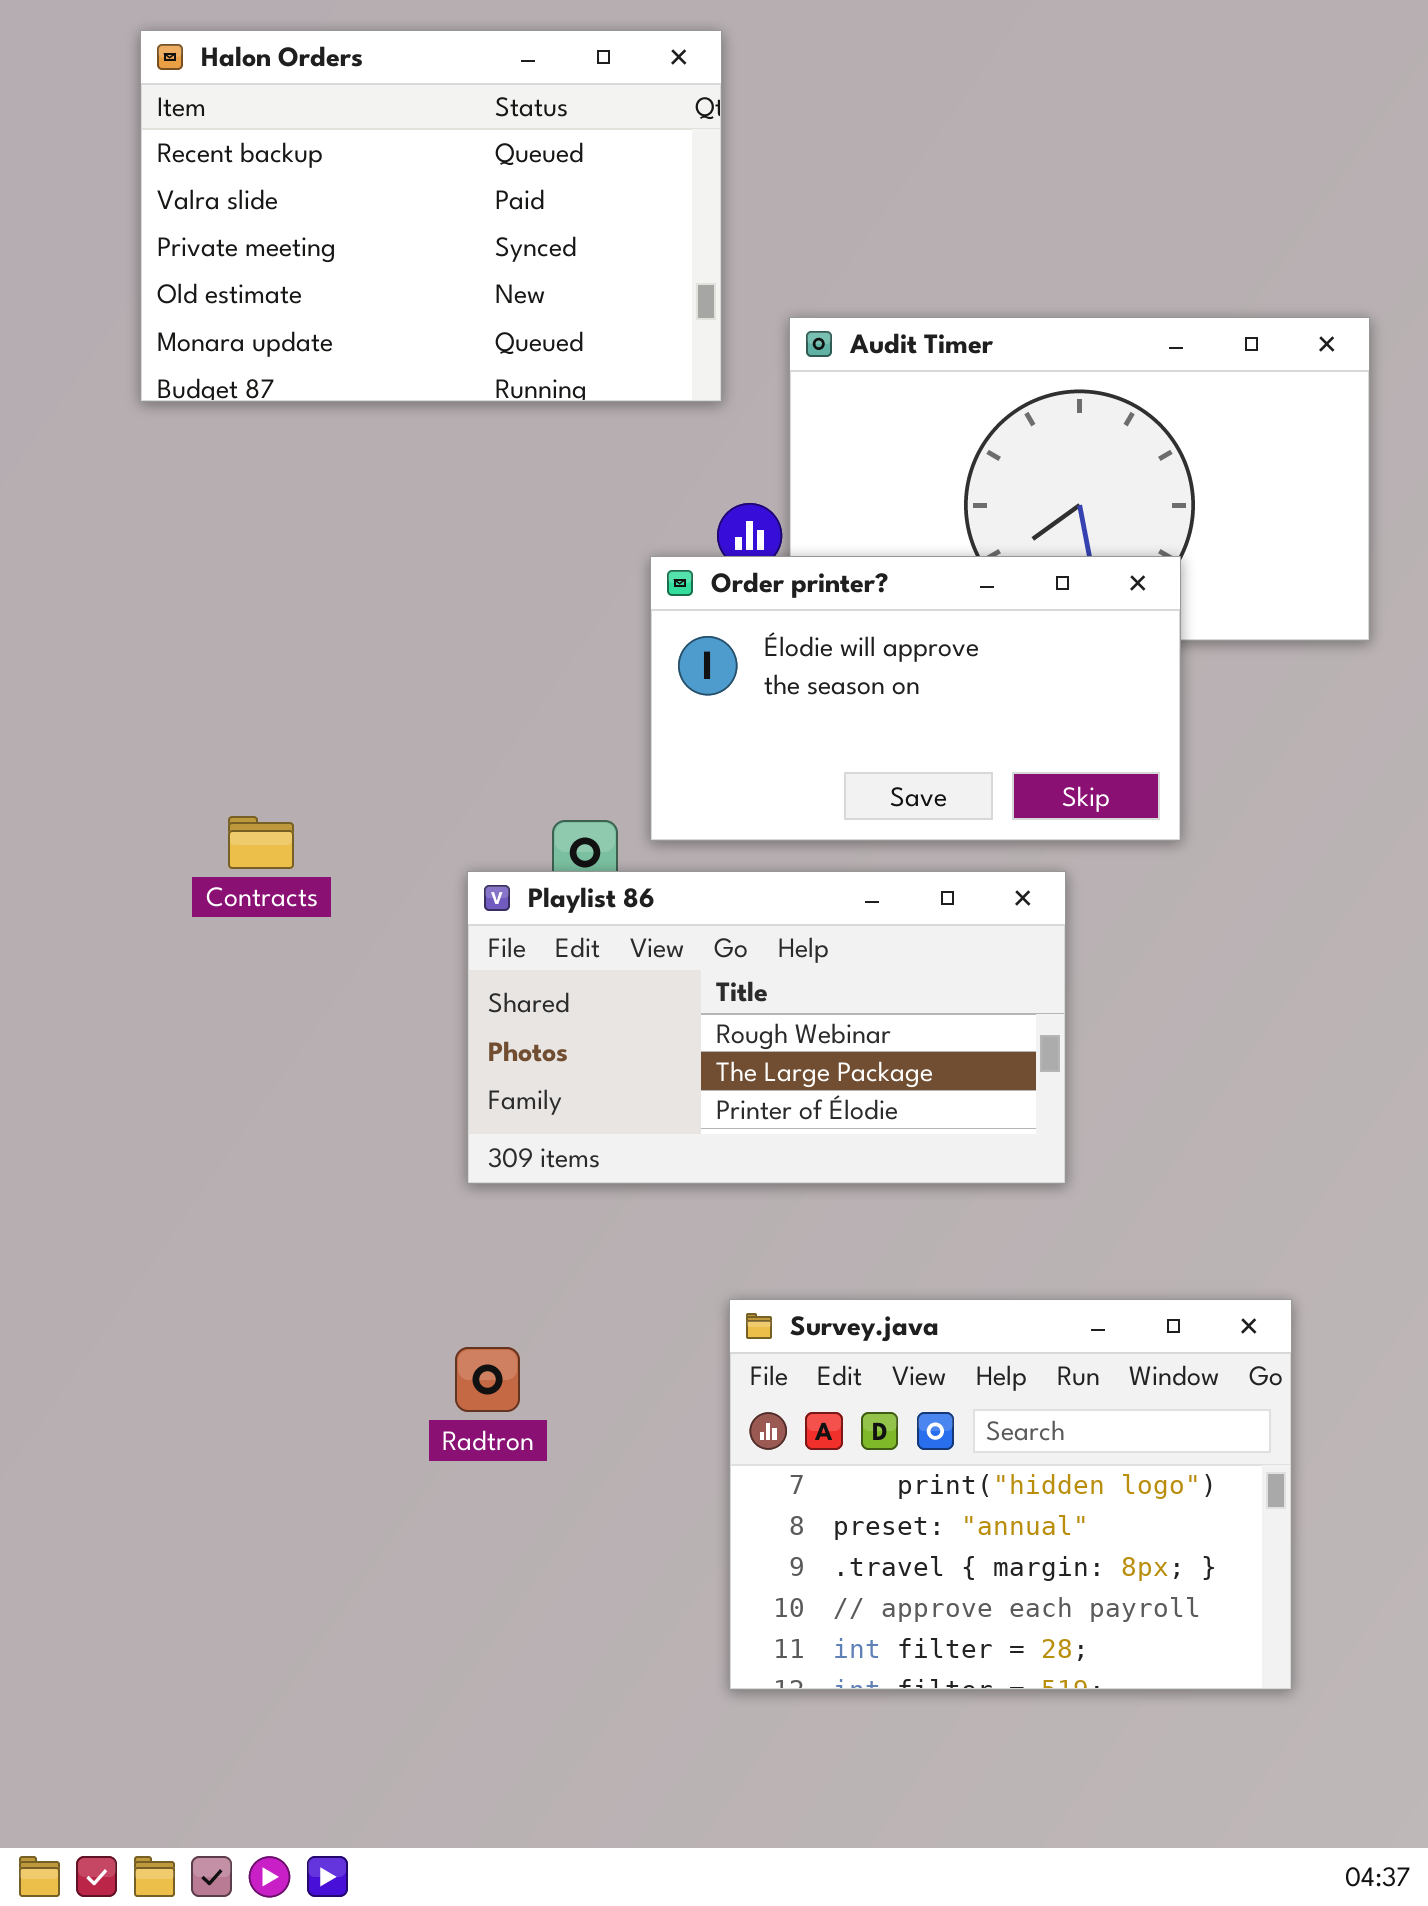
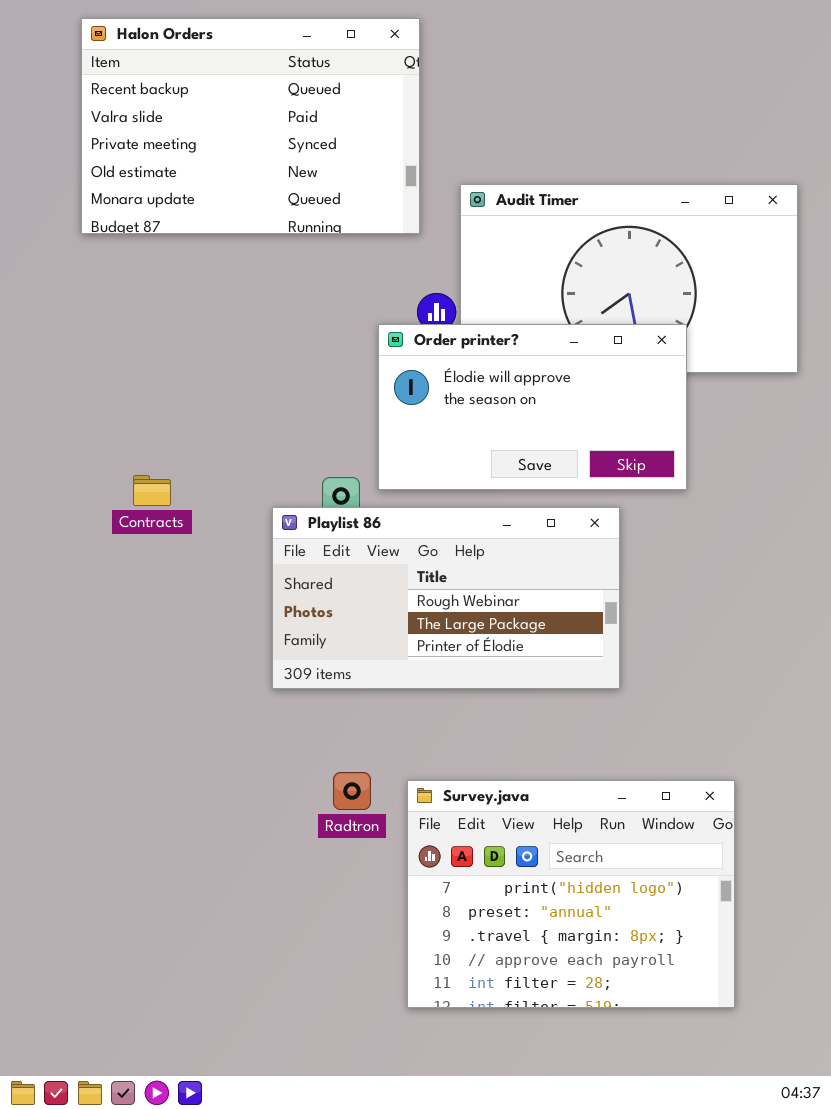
Survey.java: [729,1299,1292,1690] -> [407,780,735,1008], moved
Radtron: [455,1347,520,1412] -> [333,772,371,810], moved

